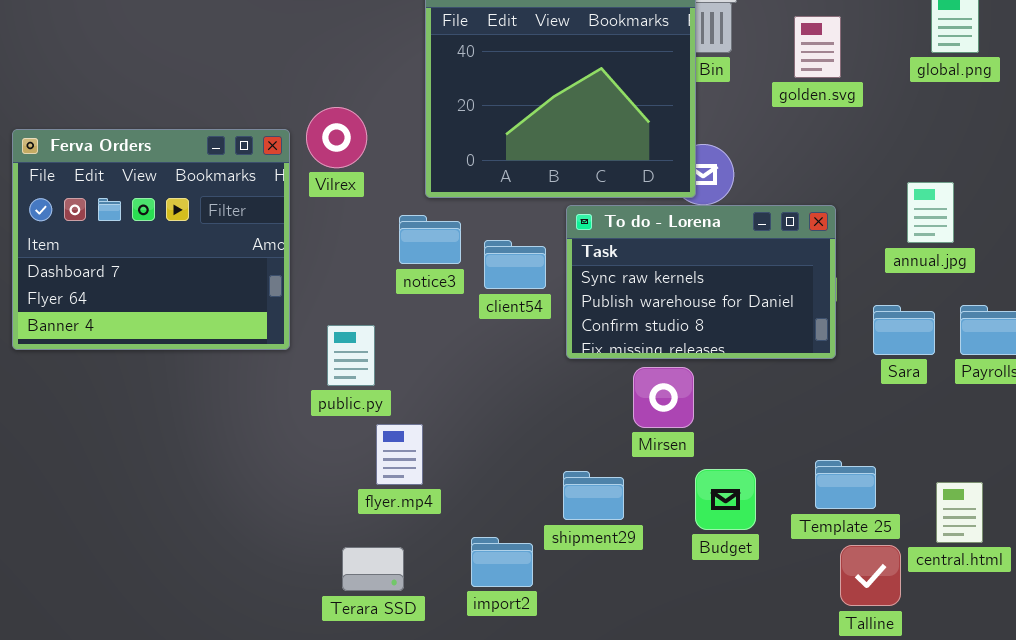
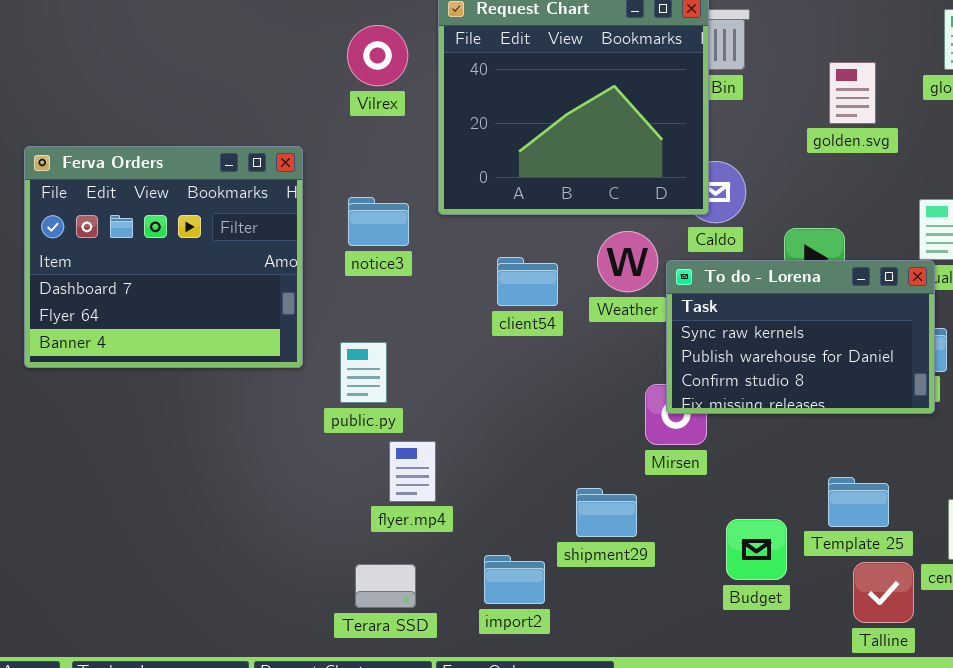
golden.svg: [794,16,841,78] -> [829,62,876,124], moved
Vilrex: [306,107,367,168] -> [347,25,408,86], moved
To do - Lorena: [566,205,836,359] -> [666,260,935,414], moved
notice3: [399,215,461,264] -> [348,197,409,246], moved
Budget: [695,469,756,530] -> [726,519,787,580], moved

